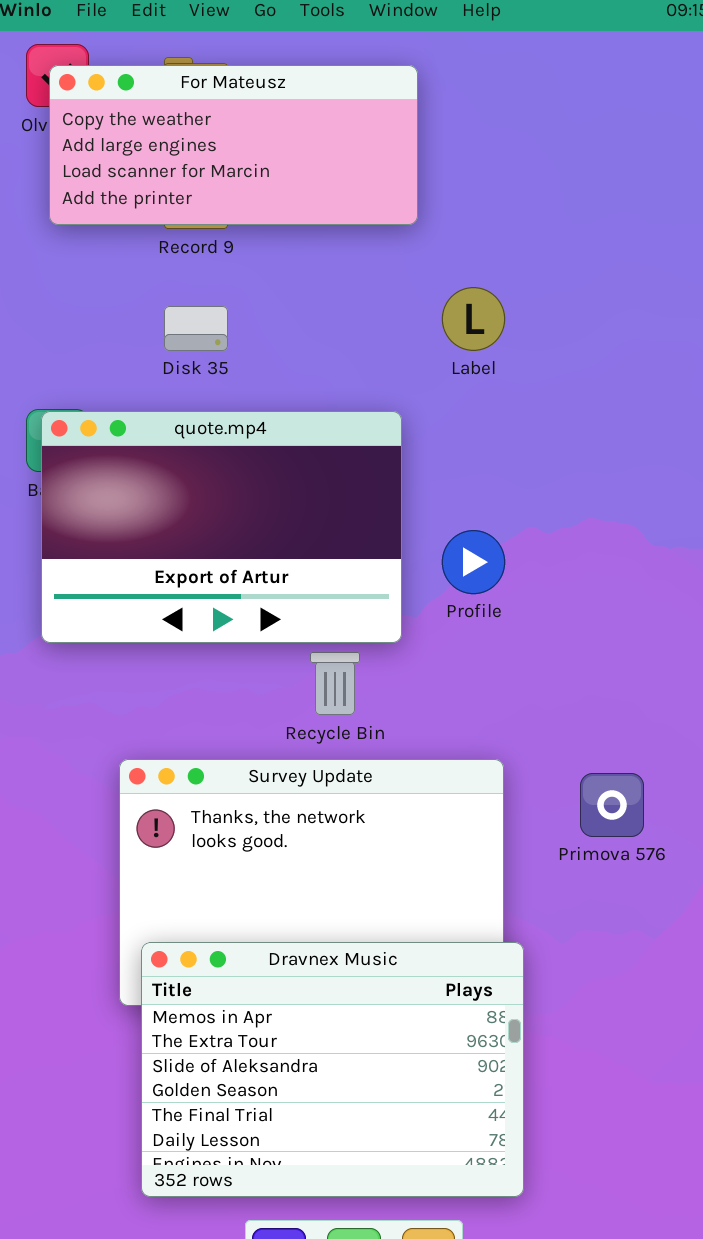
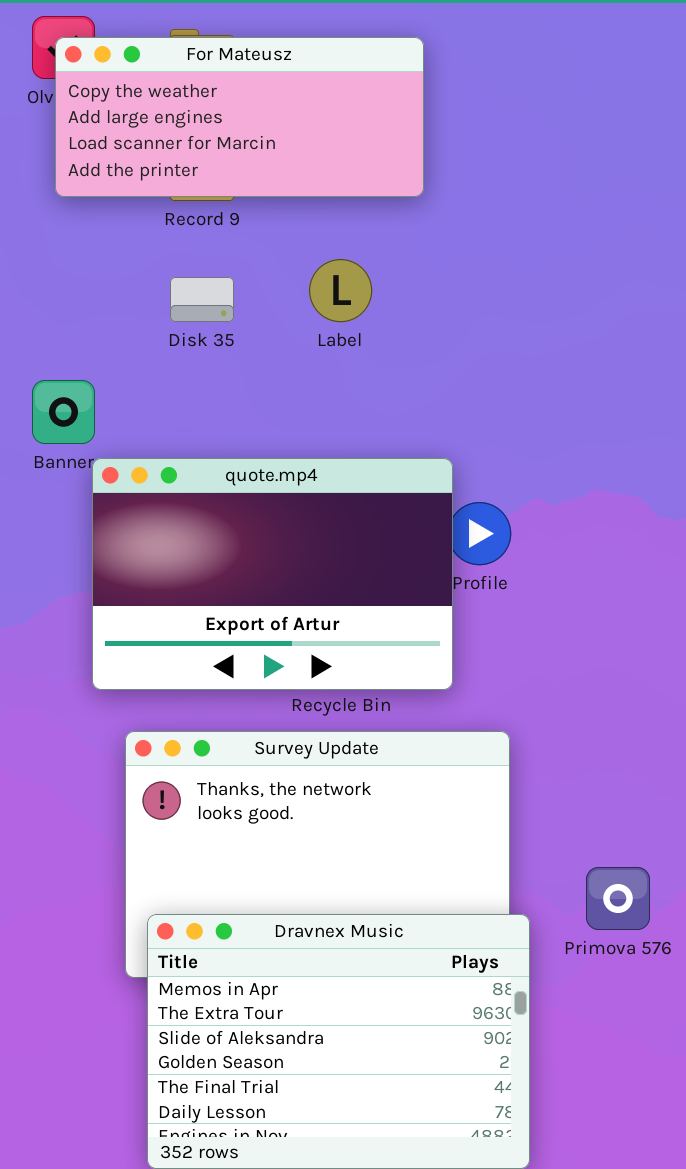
Label: [442,287,505,351] -> [309,259,372,322], moved
quote.mp4: [41,411,402,643] -> [92,458,453,690], moved
Primova 576: [580,773,644,837] -> [586,867,650,930], moved

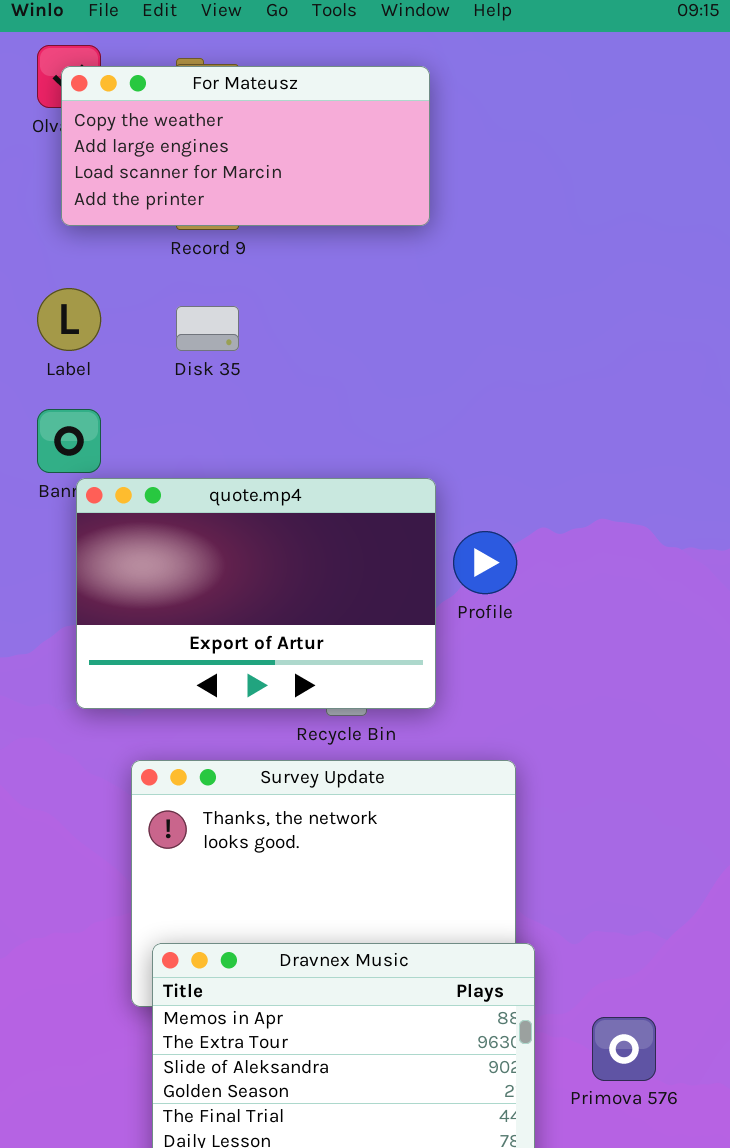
Label: [309,259,372,322] -> [37,288,101,351], moved
quote.mp4: [92,458,453,690] -> [76,478,436,709], moved
Primova 576: [586,867,650,930] -> [592,1017,656,1081], moved

